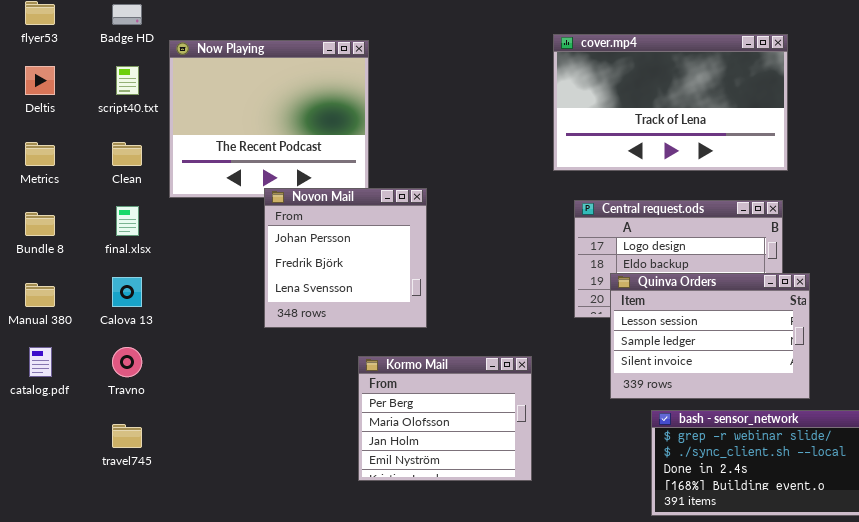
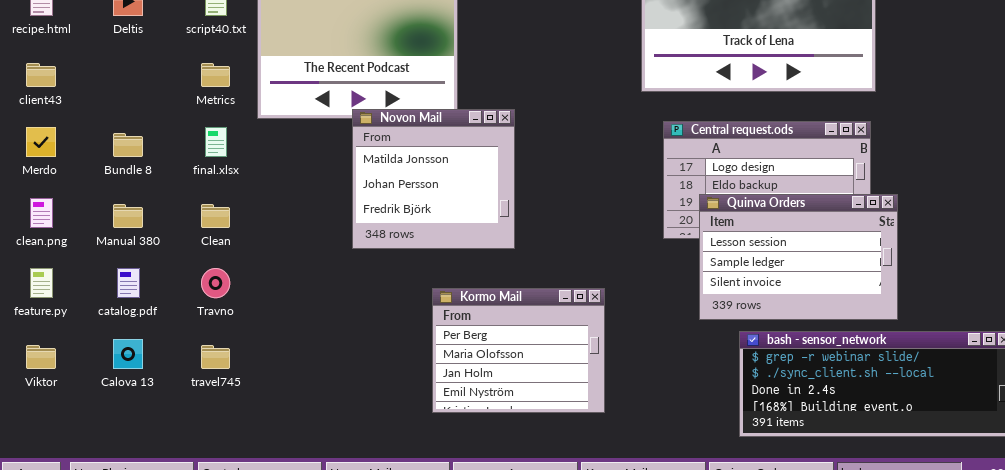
Metrics: [25,142,55,166] -> [201,63,230,87], moved
Clean: [112,142,142,166] -> [201,204,230,228], moved
Novon Mail: [264,188,427,328] -> [352,109,515,249], scrolled up 1 row
Calova 13: [112,277,142,307] -> [113,339,143,369], moved
Kormo Mail: [358,356,532,481] -> [432,288,605,413], moved

